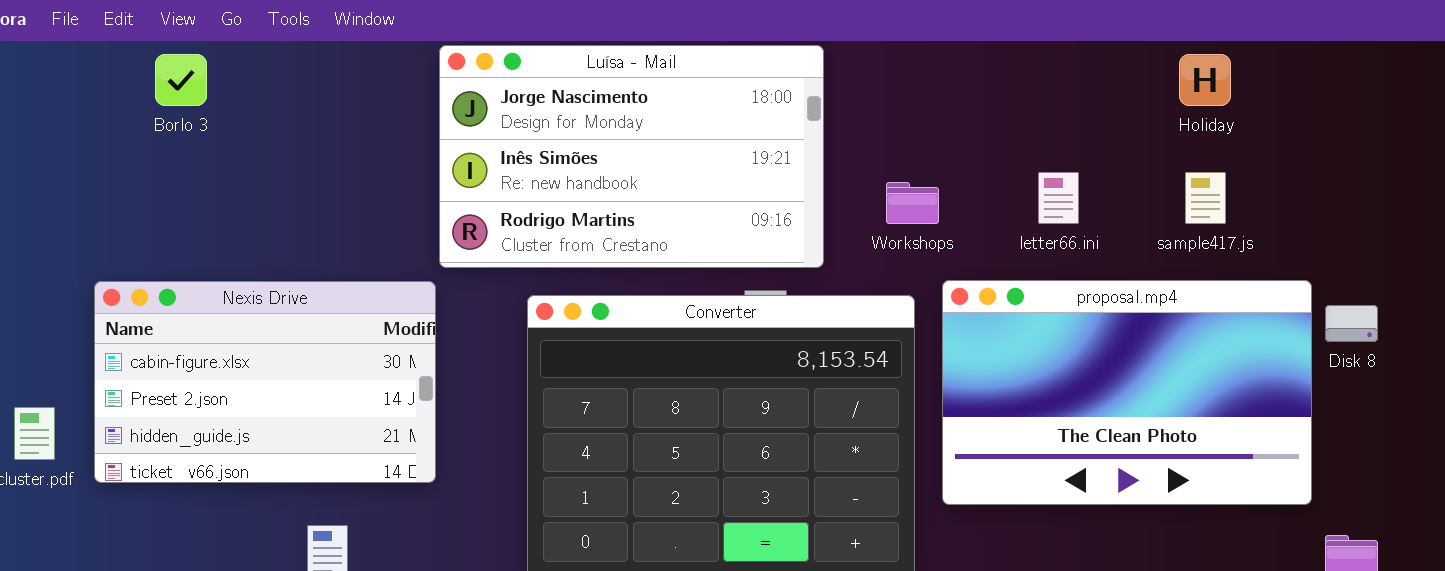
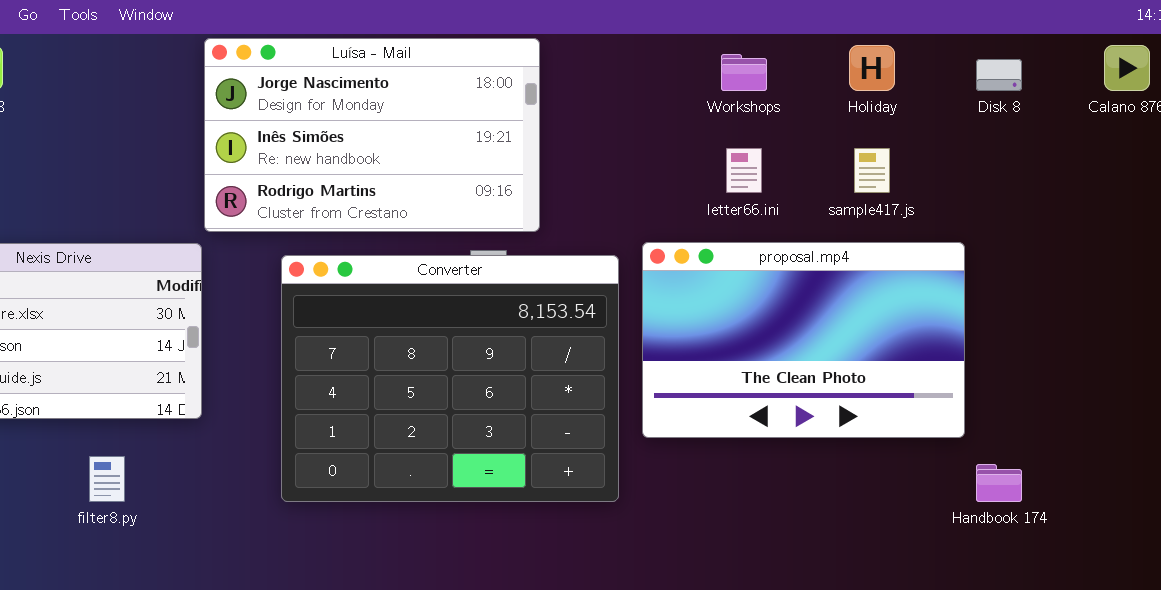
Workshops: [886,182,939,224] -> [721,54,767,91], moved
Disk 8: [1325,305,1378,342] -> [976,59,1022,91], moved

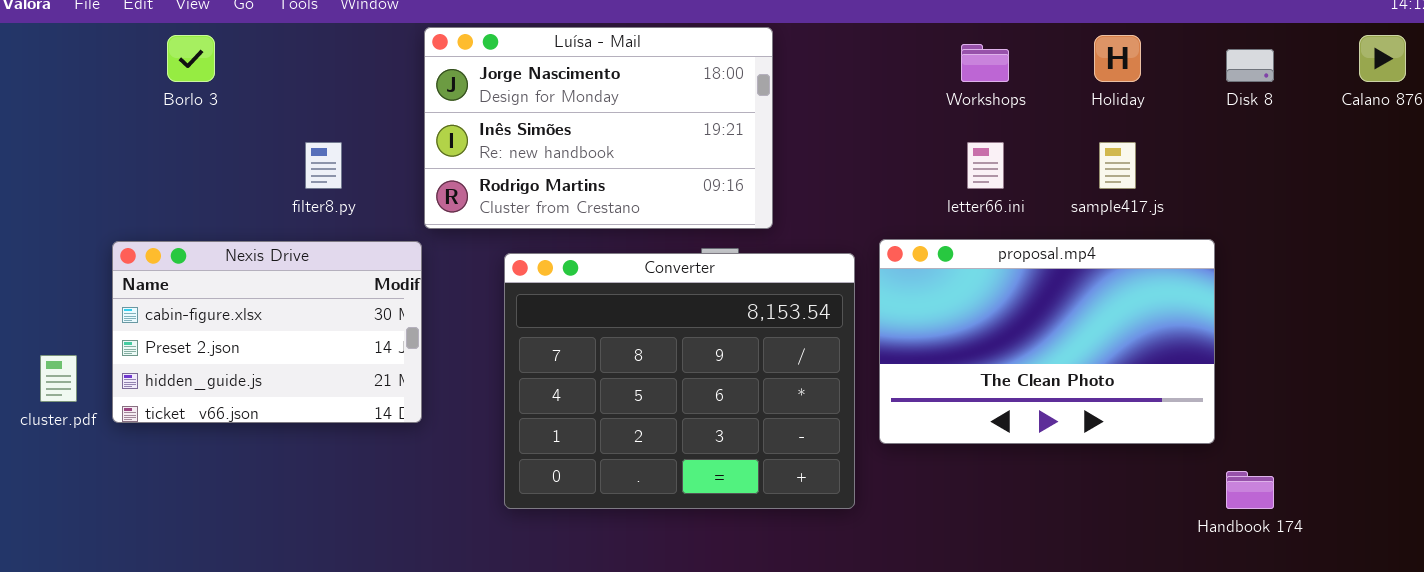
filter8.py: [89,456,125,502] -> [305,142,342,189], moved

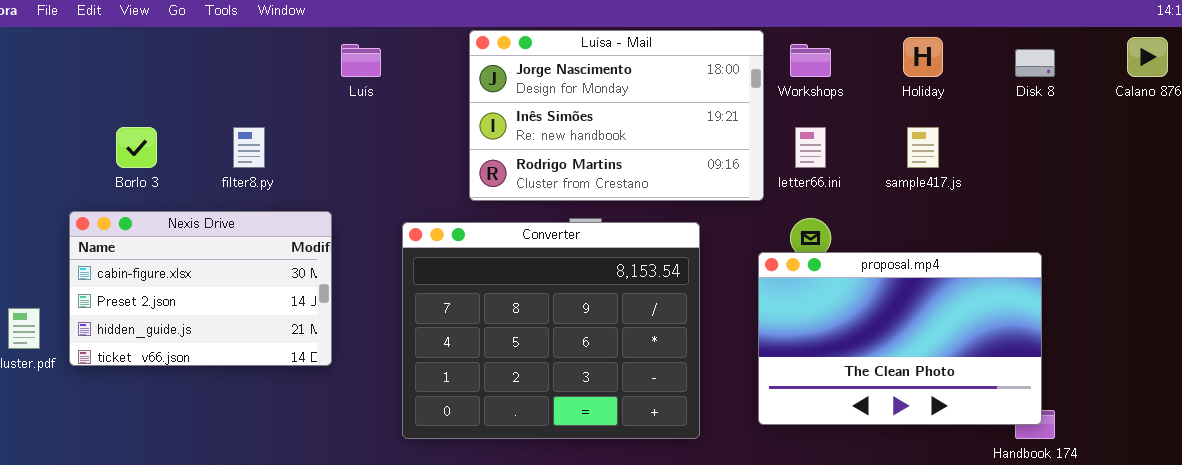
Luísa - Mail: [424,27,773,229] -> [469,30,764,201], moved
Borlo 3: [167,35,215,82] -> [116,127,157,168], moved
proposal.mp4: [879,239,1215,444] -> [758,252,1042,425], moved

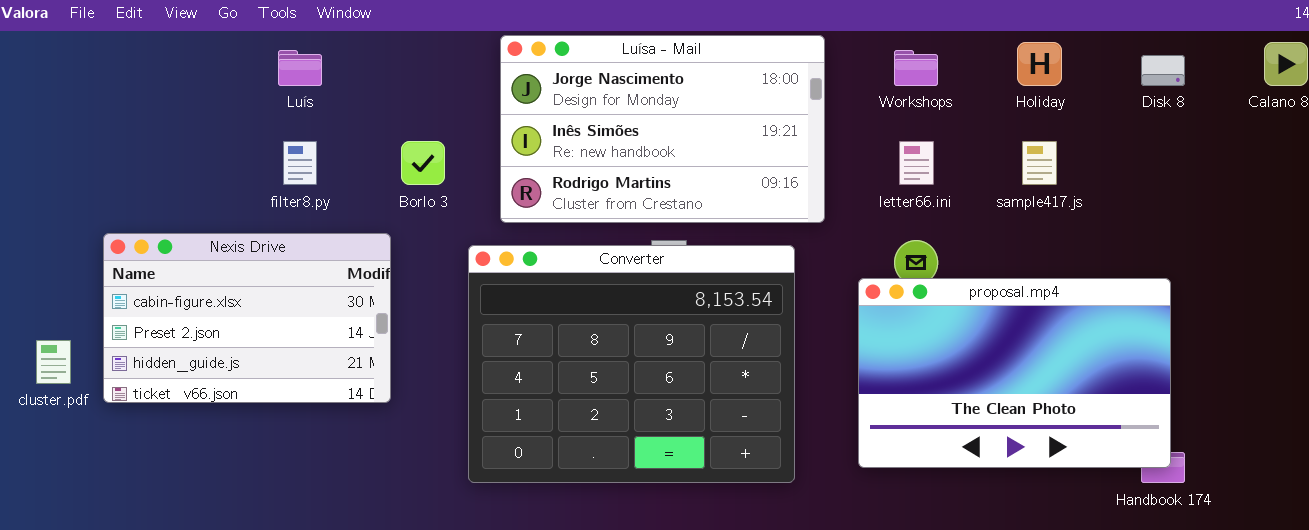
Luísa - Mail: [469,30,764,201] -> [500,35,825,223], moved
Luís: [341,44,381,77] -> [278,50,322,86], moved
Borlo 3: [116,127,157,168] -> [401,141,445,185], moved

